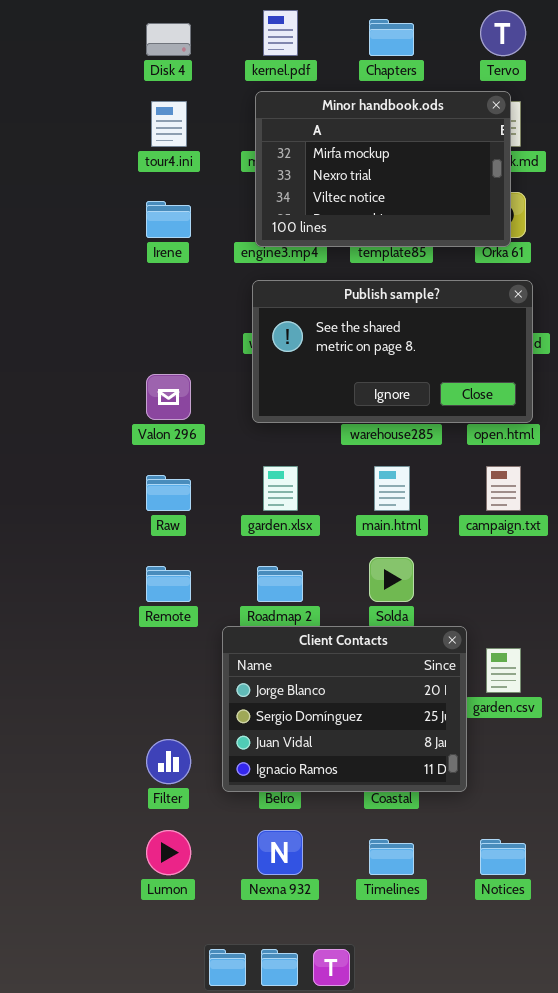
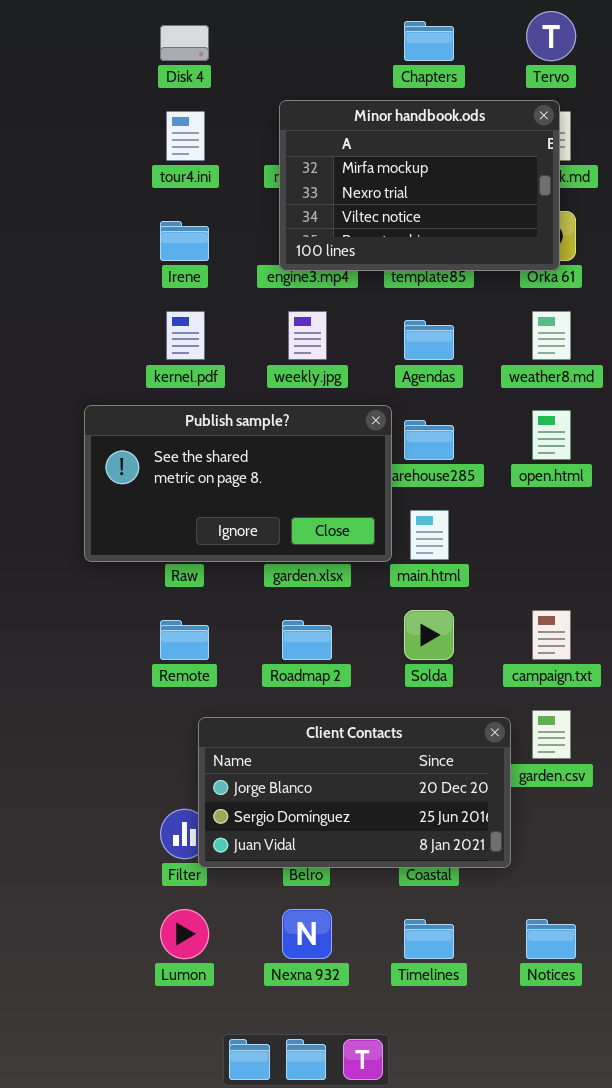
kernel.pdf: [263,10,298,56] -> [166,311,205,360], moved
Publish sample?: [252,280,533,423] -> [84,405,392,562], moved
campaign.txt: [486,466,521,511] -> [532,610,571,660], moved
Client Contacts: [222,626,467,792] -> [198,717,511,868], resized

